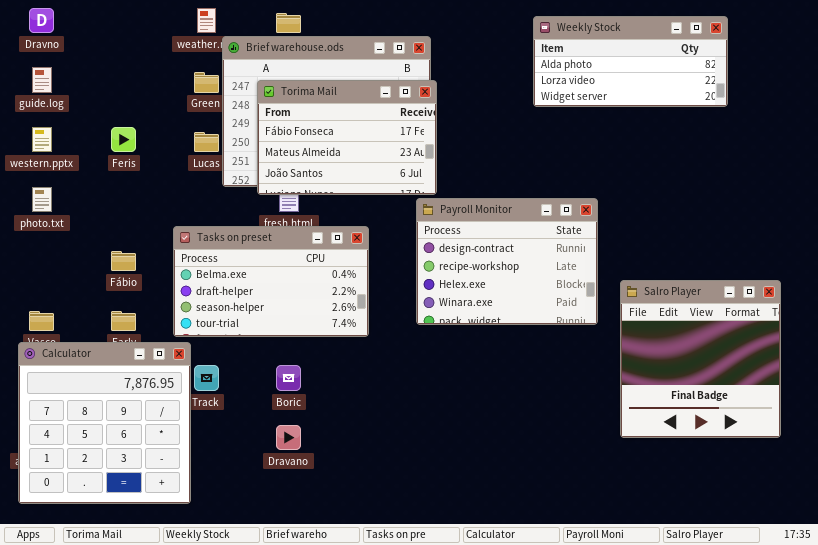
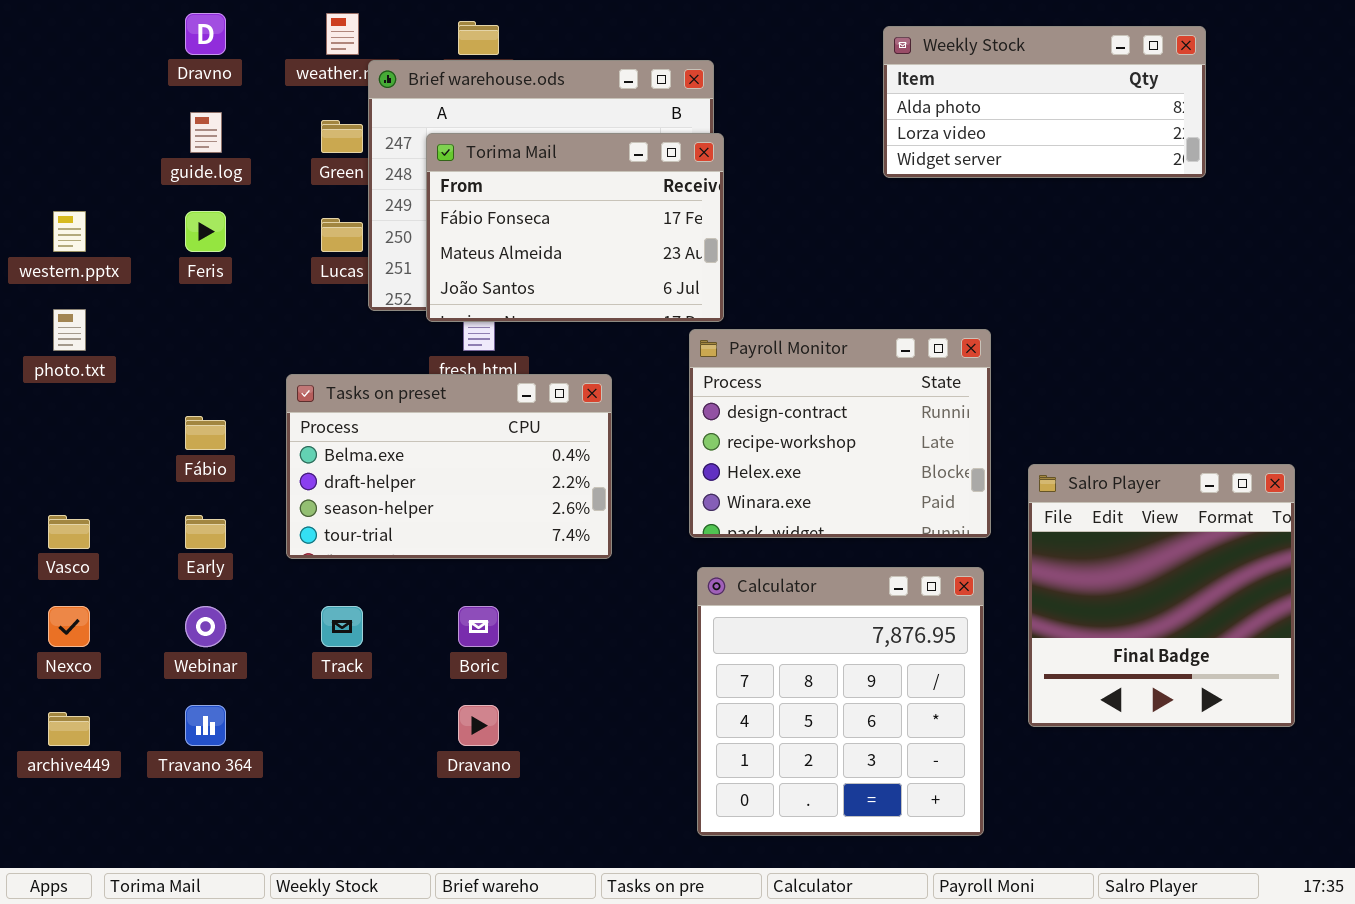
Dravno: [29,8,54,33] -> [185,13,226,55], moved
guide.log: [32,67,52,93] -> [190,112,222,153], moved
Calculator: [18,342,191,504] -> [697,567,984,836], moved

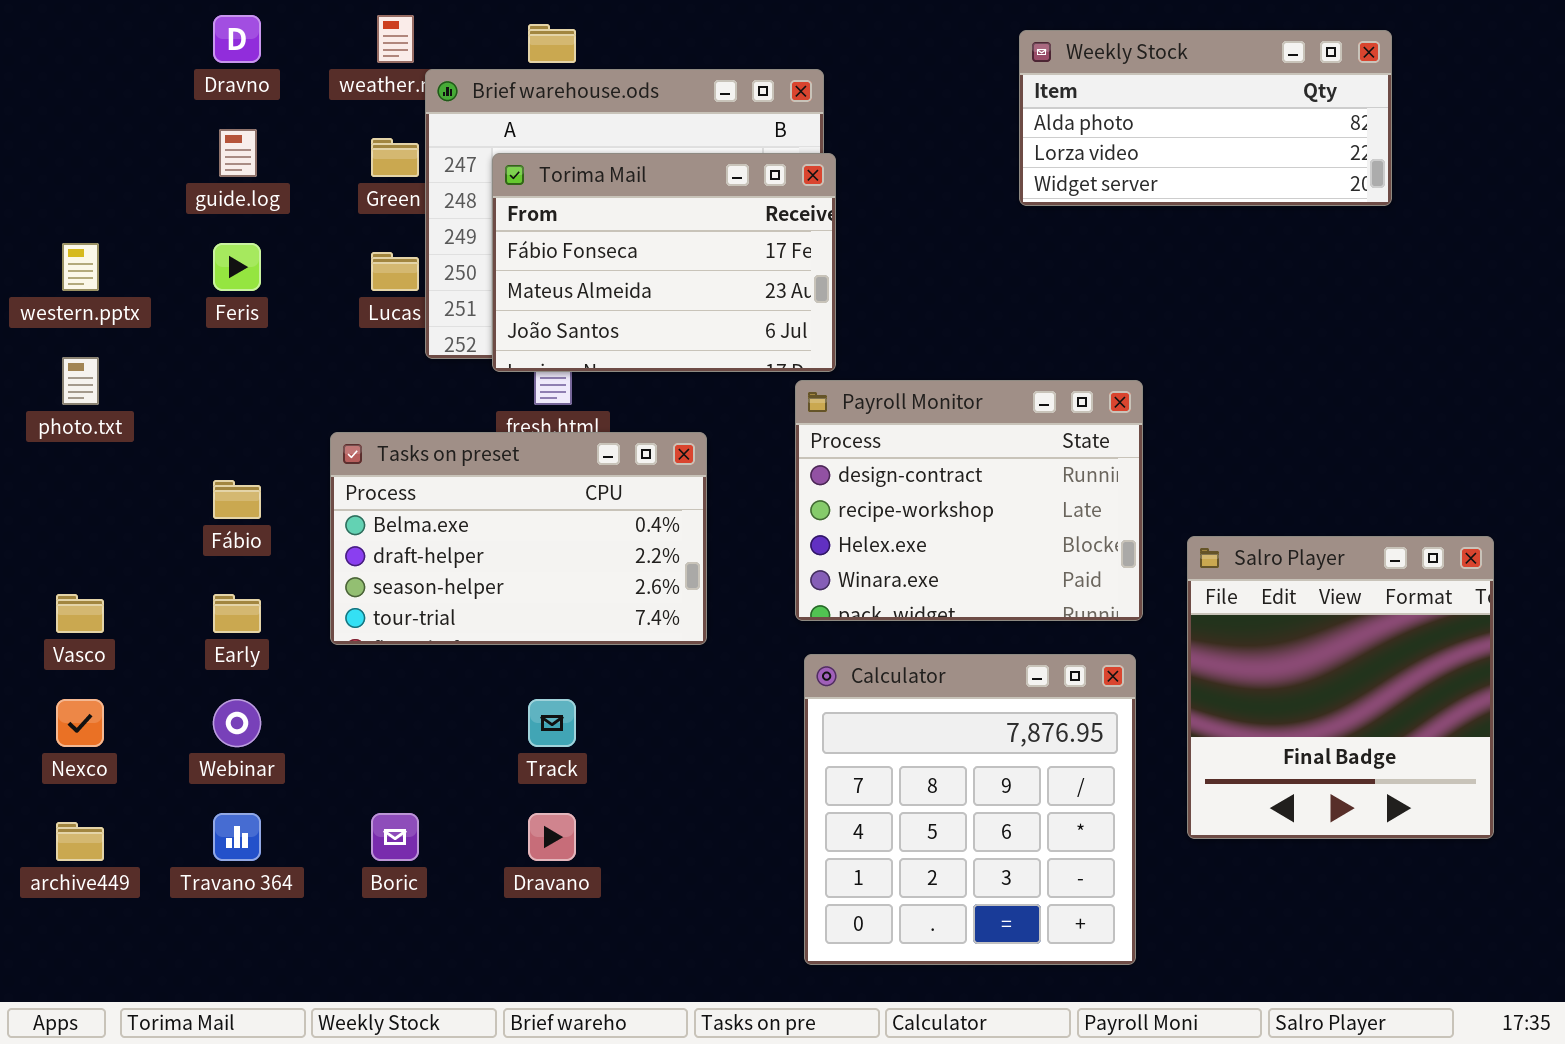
Track: [321,606,363,647] -> [528,699,576,747], moved
Boric: [458,606,499,647] -> [371,813,419,861], moved

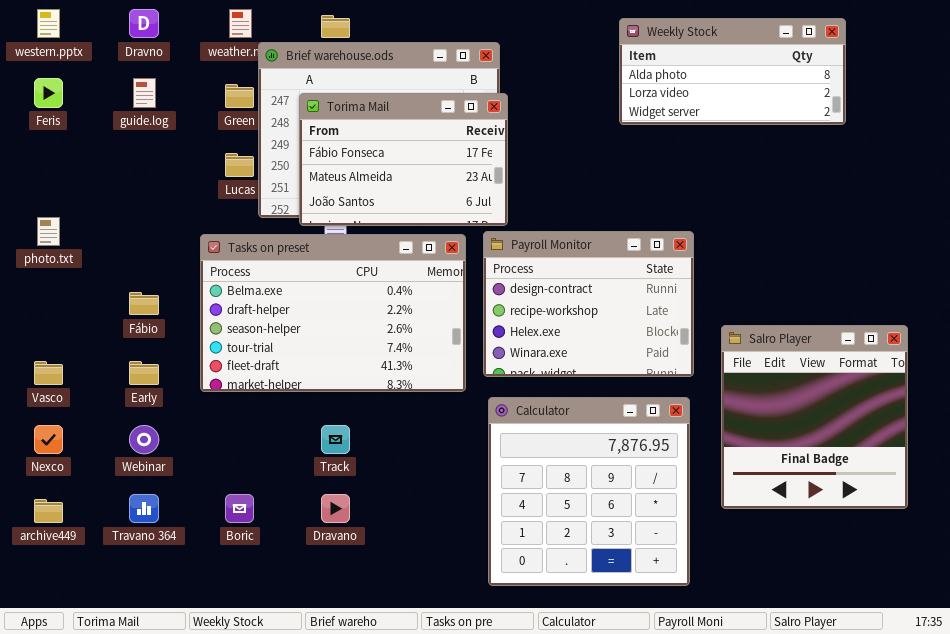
western.pptx: [62,243,99,291] -> [37,9,60,38], moved
Feris: [213,243,261,291] -> [34,78,63,108], moved
Tasks on preset: [330,432,707,645] -> [200,234,466,392], resized

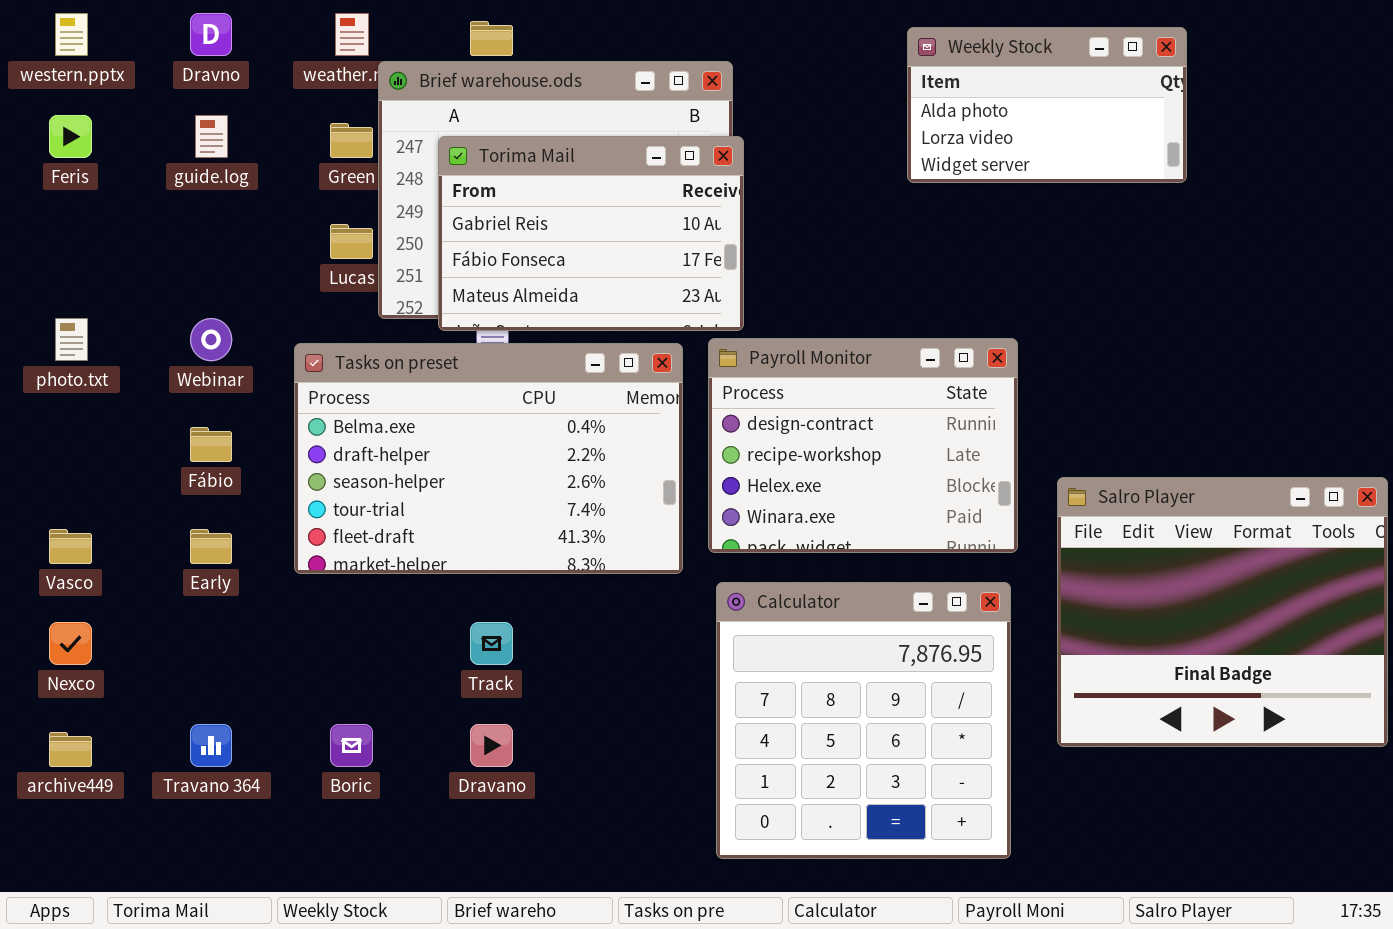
Weekly Stock: [619,18,846,125] -> [907,27,1187,183], resized
Torima Mail: [299,93,508,226] -> [438,136,744,331], scrolled up 1 row
Salro Player: [721,325,908,509] -> [1057,477,1388,747], resized
Webinar: [129,425,159,454] -> [190,318,232,361], moved

